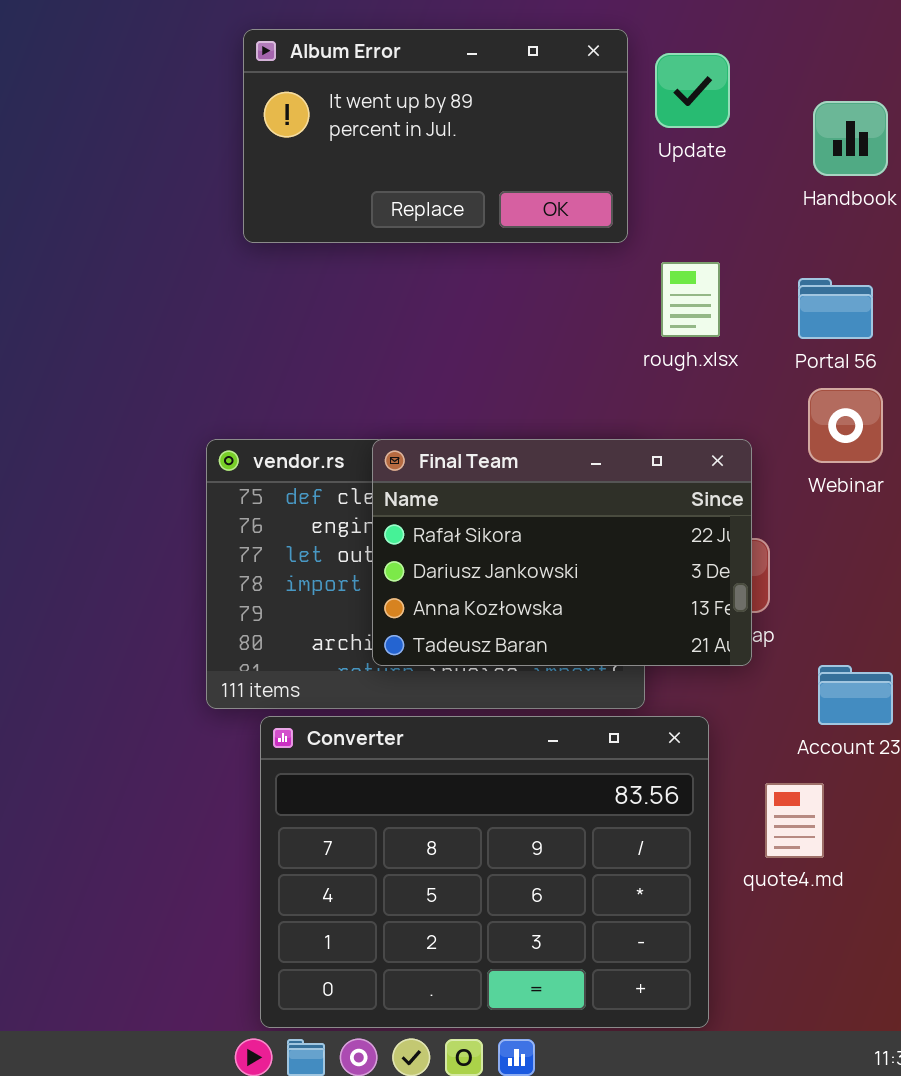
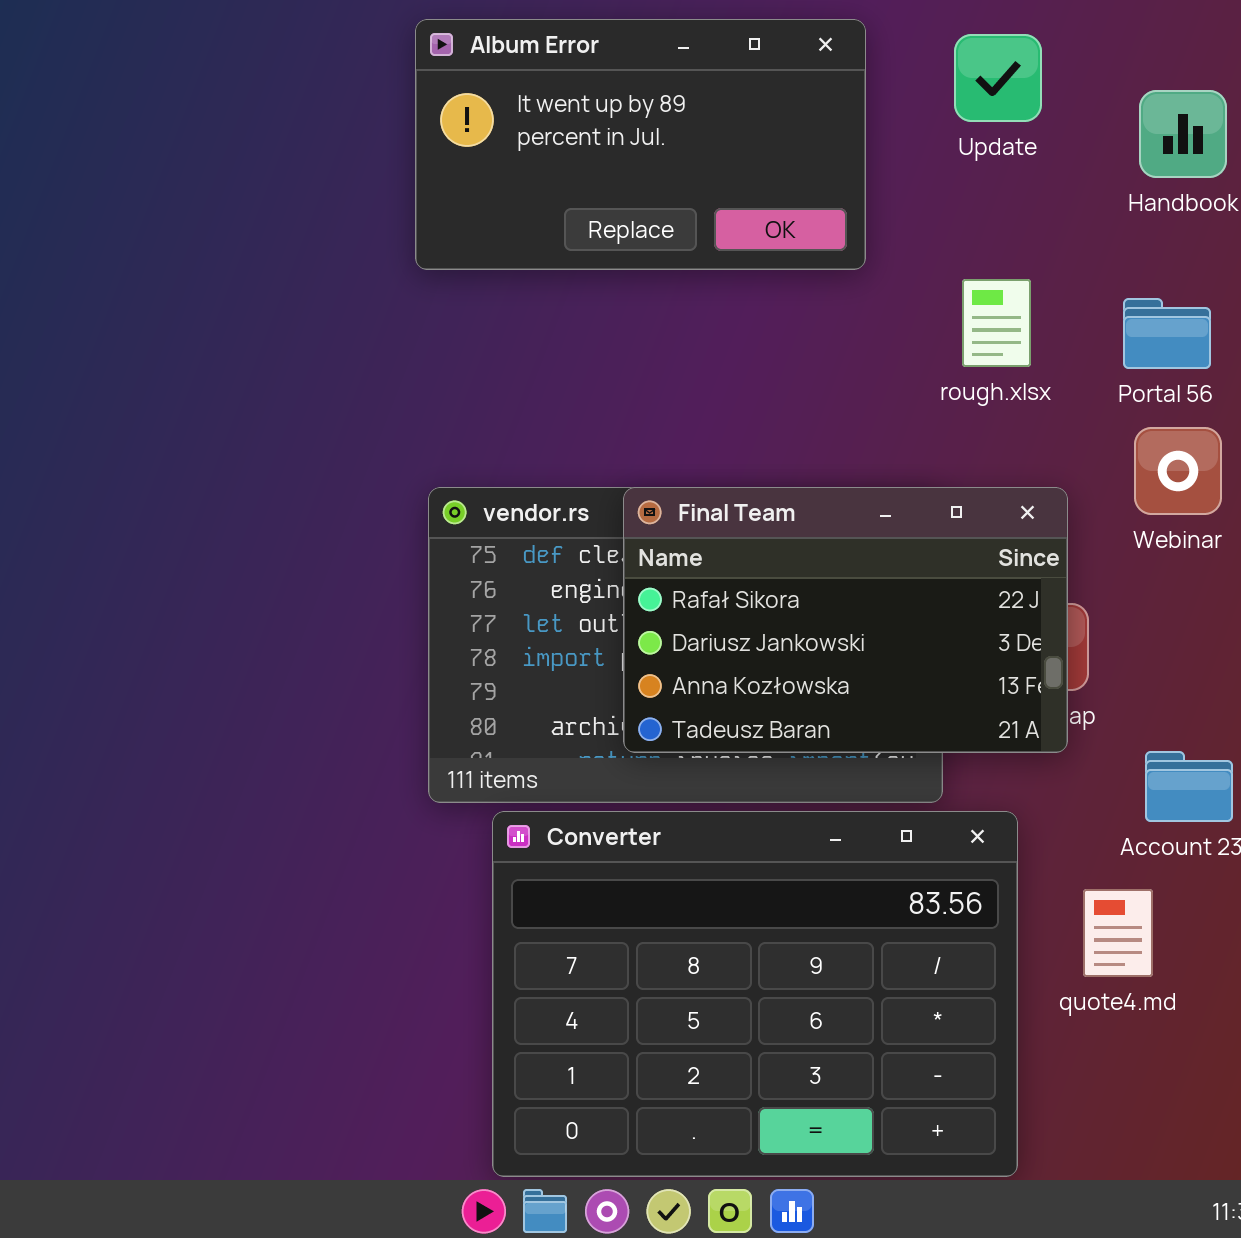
Album Error: [243,29,628,243] -> [415,19,866,270], moved

